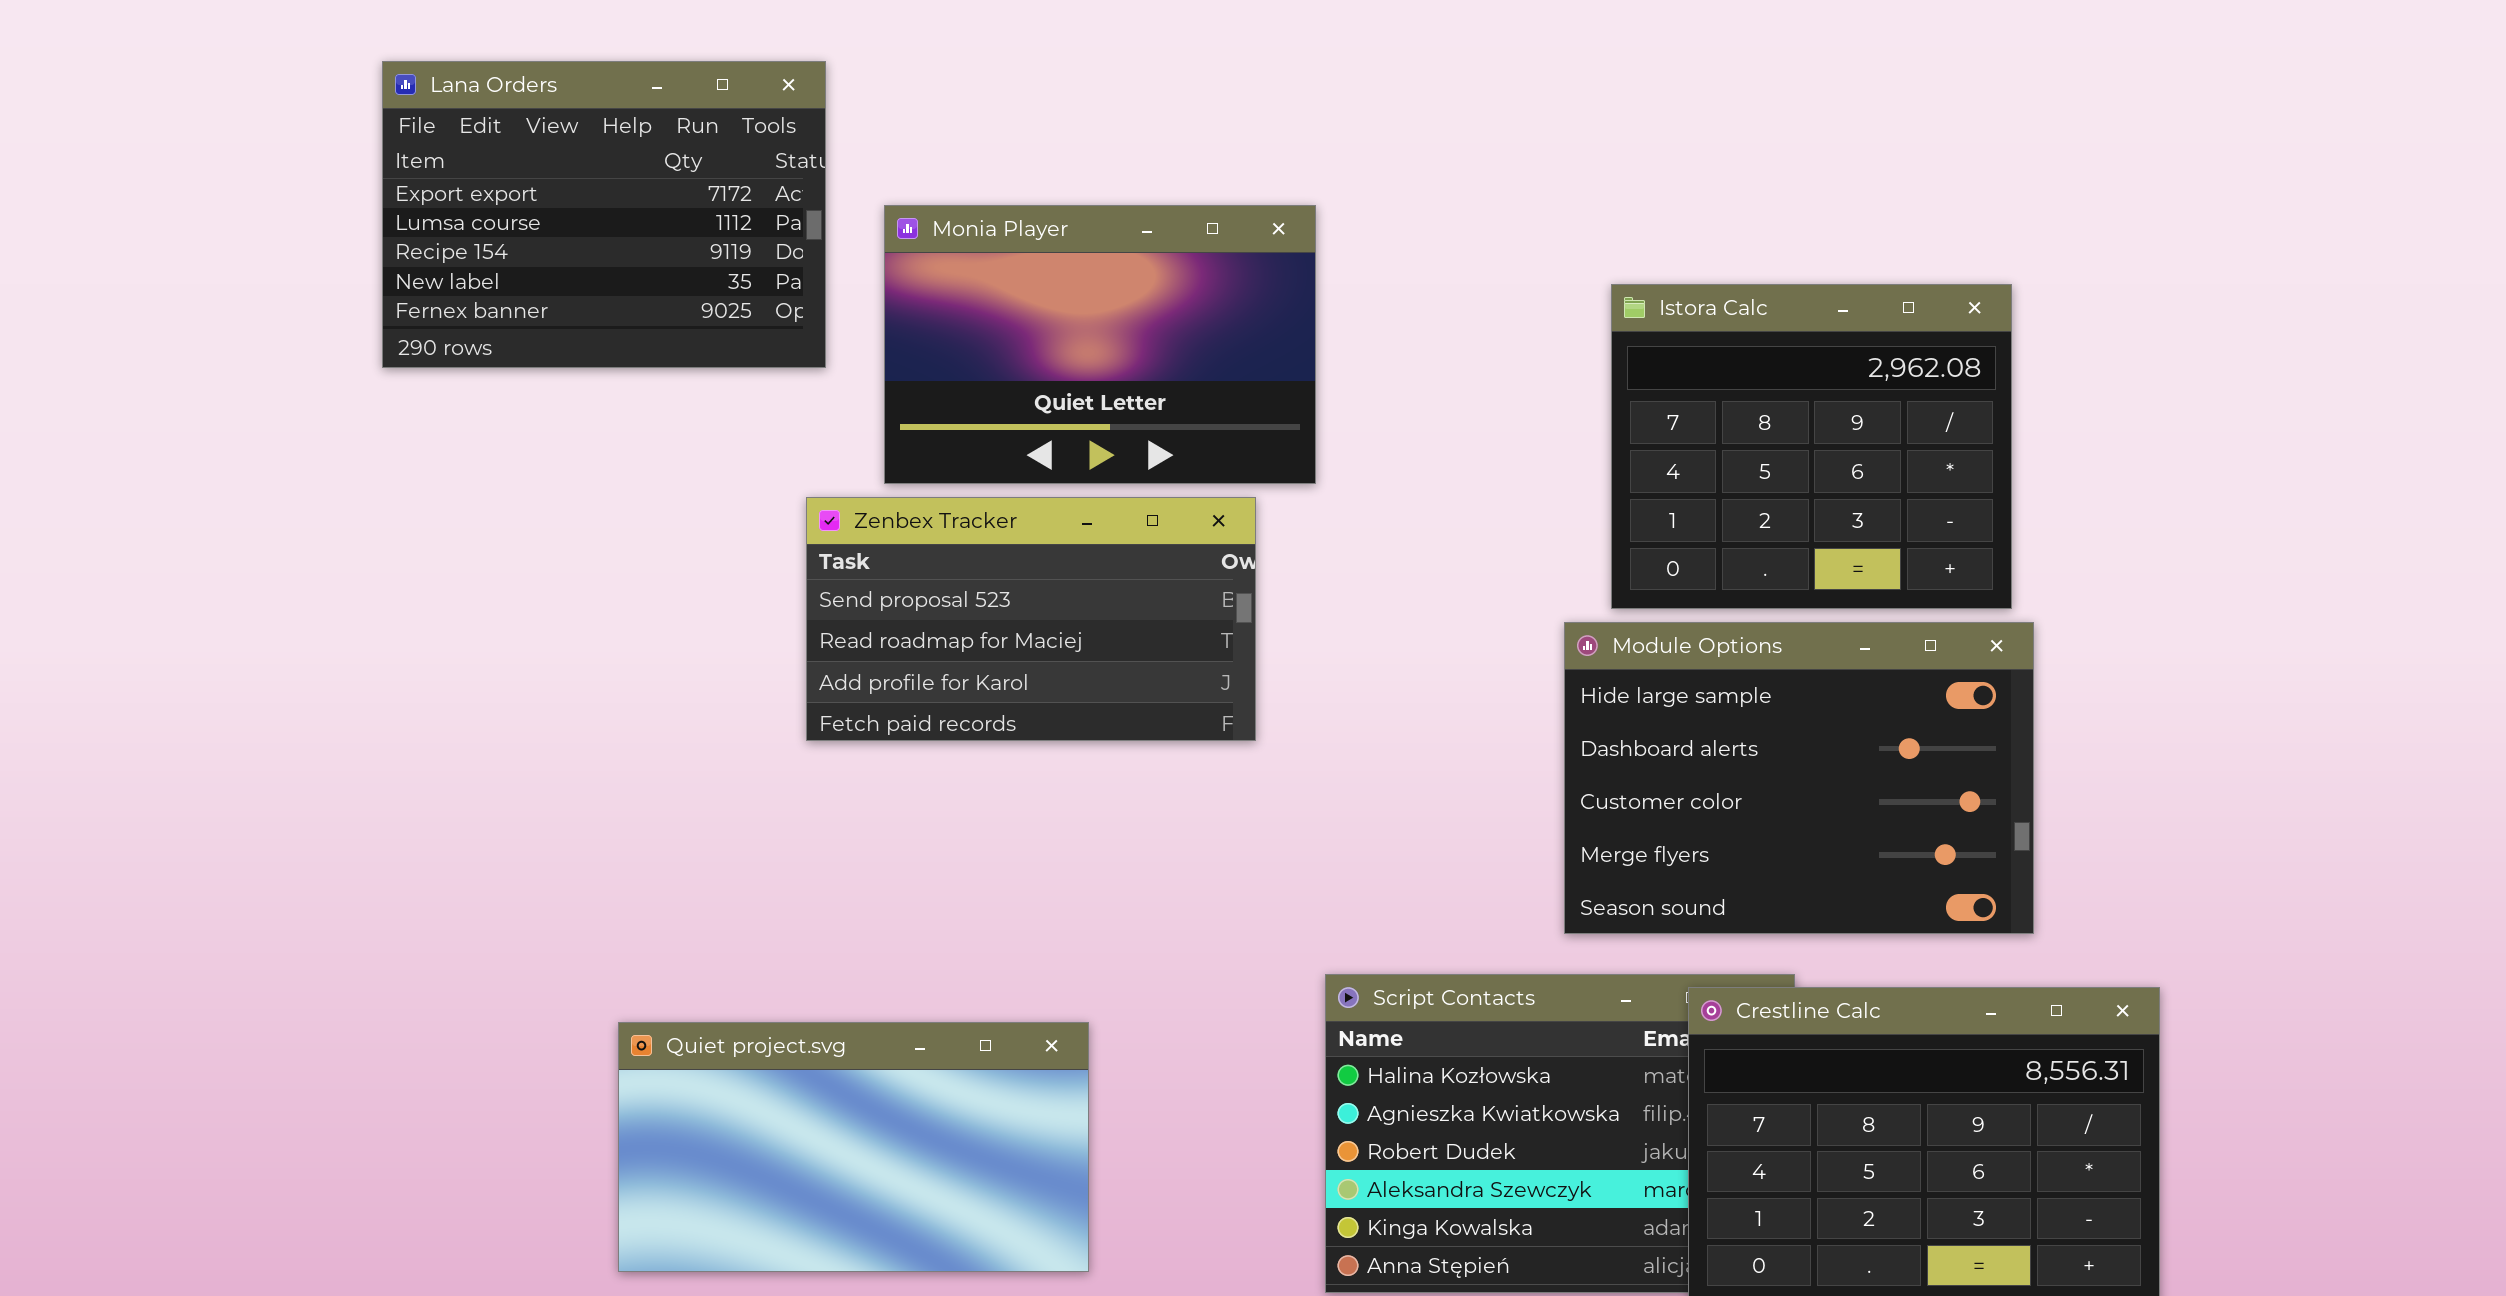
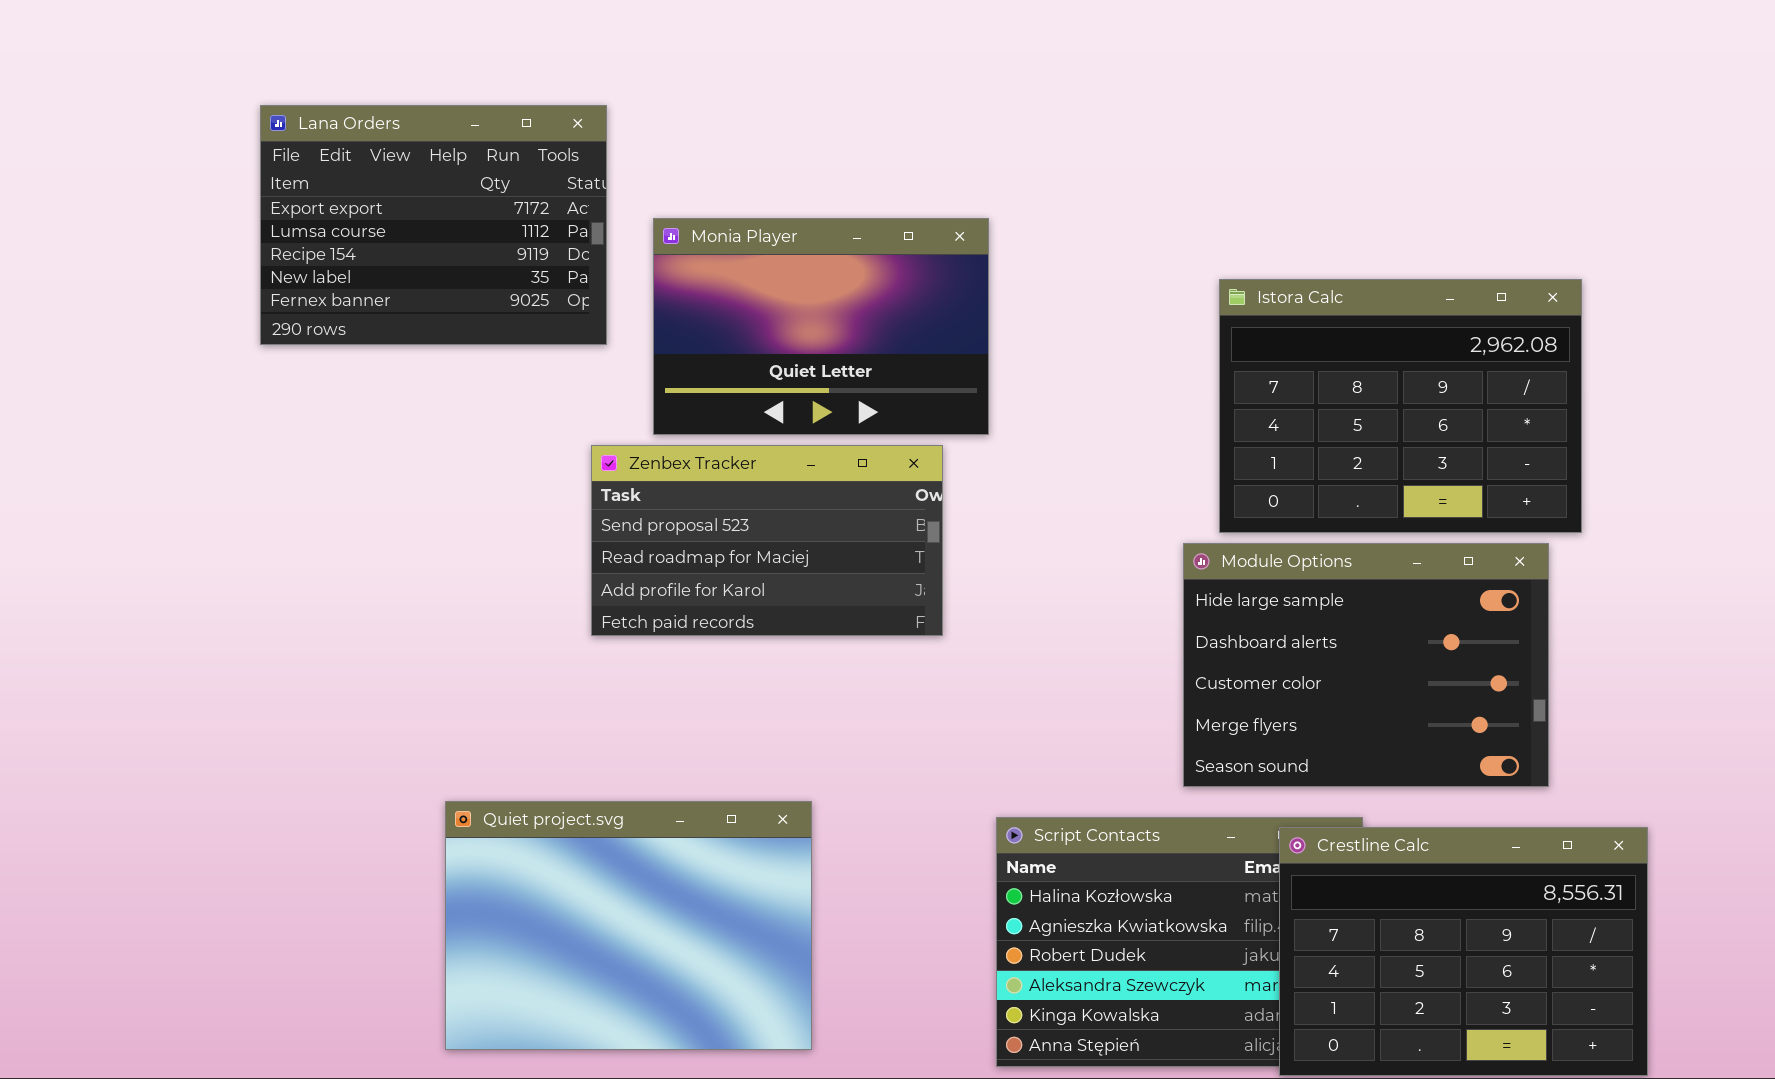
Istora Calc: [1611,284,2012,609] -> [1219,279,1582,533], resized
Quiet project.svg: [618,1022,1089,1272] -> [445,801,812,1050], resized

